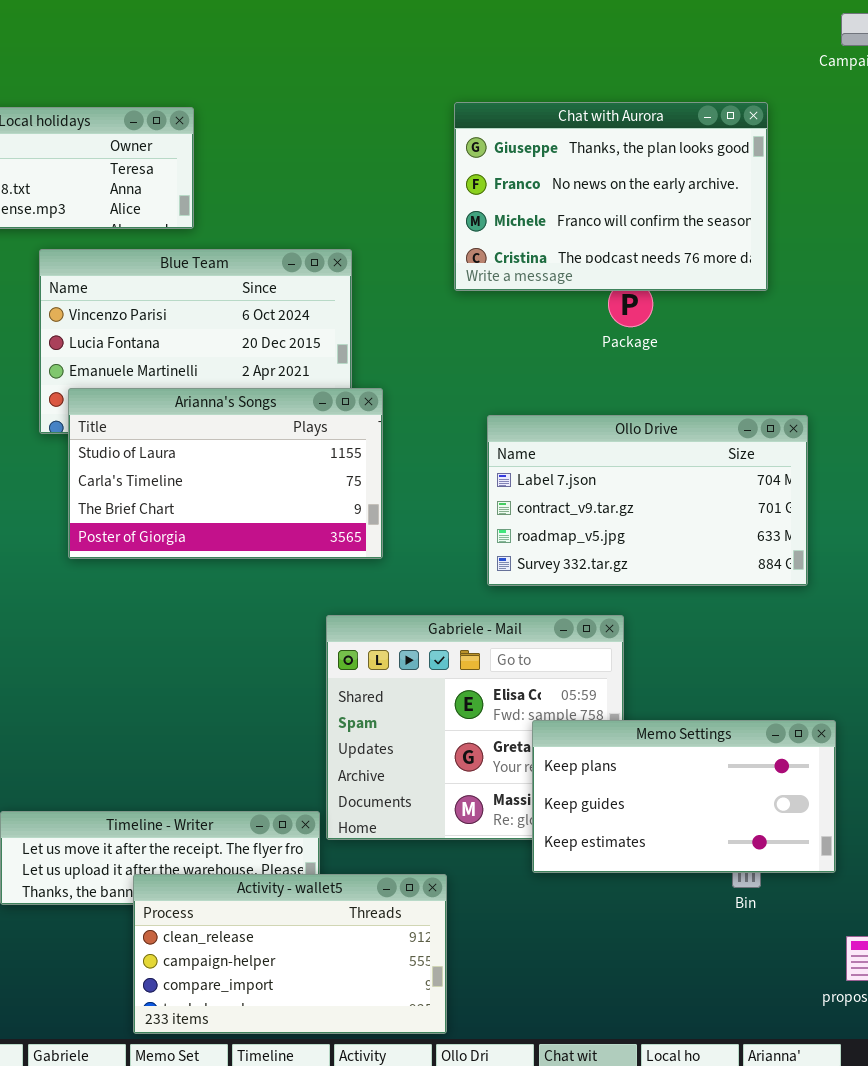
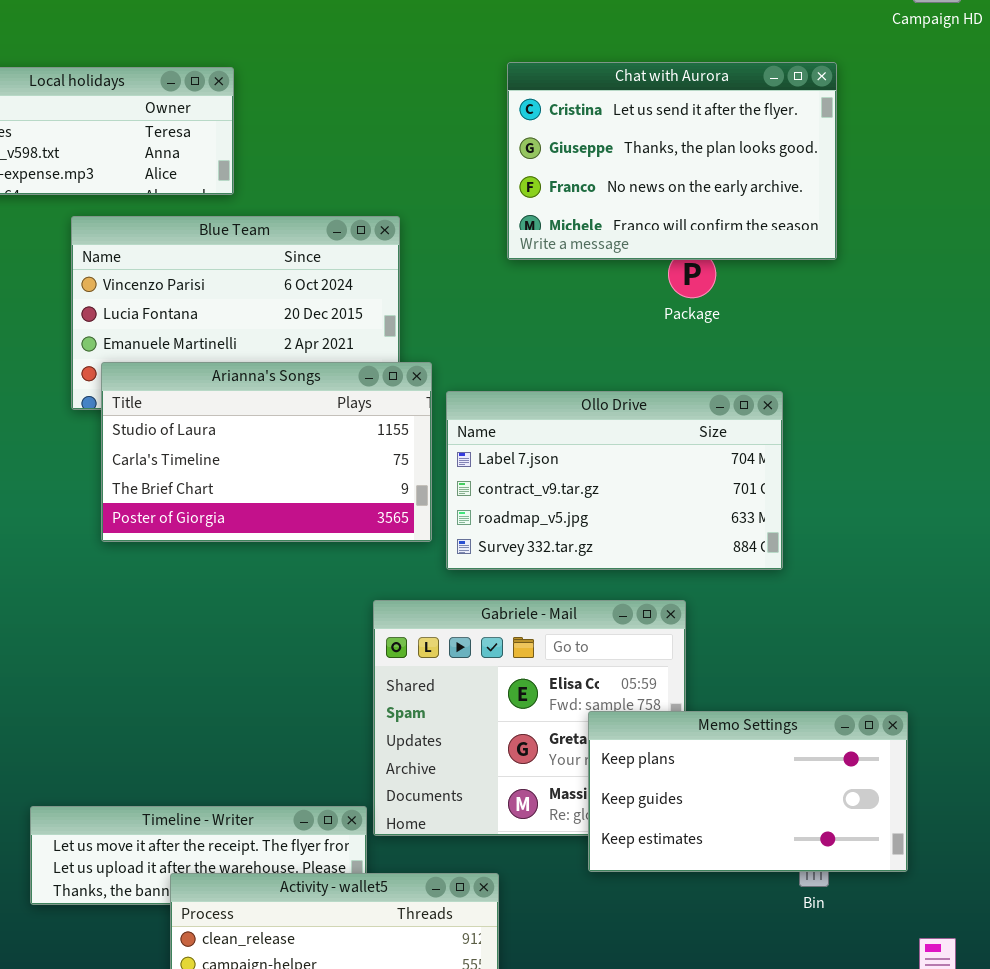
Chat with Aurora: [454,102,768,291] -> [507,62,837,260], scrolled up 1 row
Ollo Drive: [487,415,808,586] -> [446,391,783,570], moved

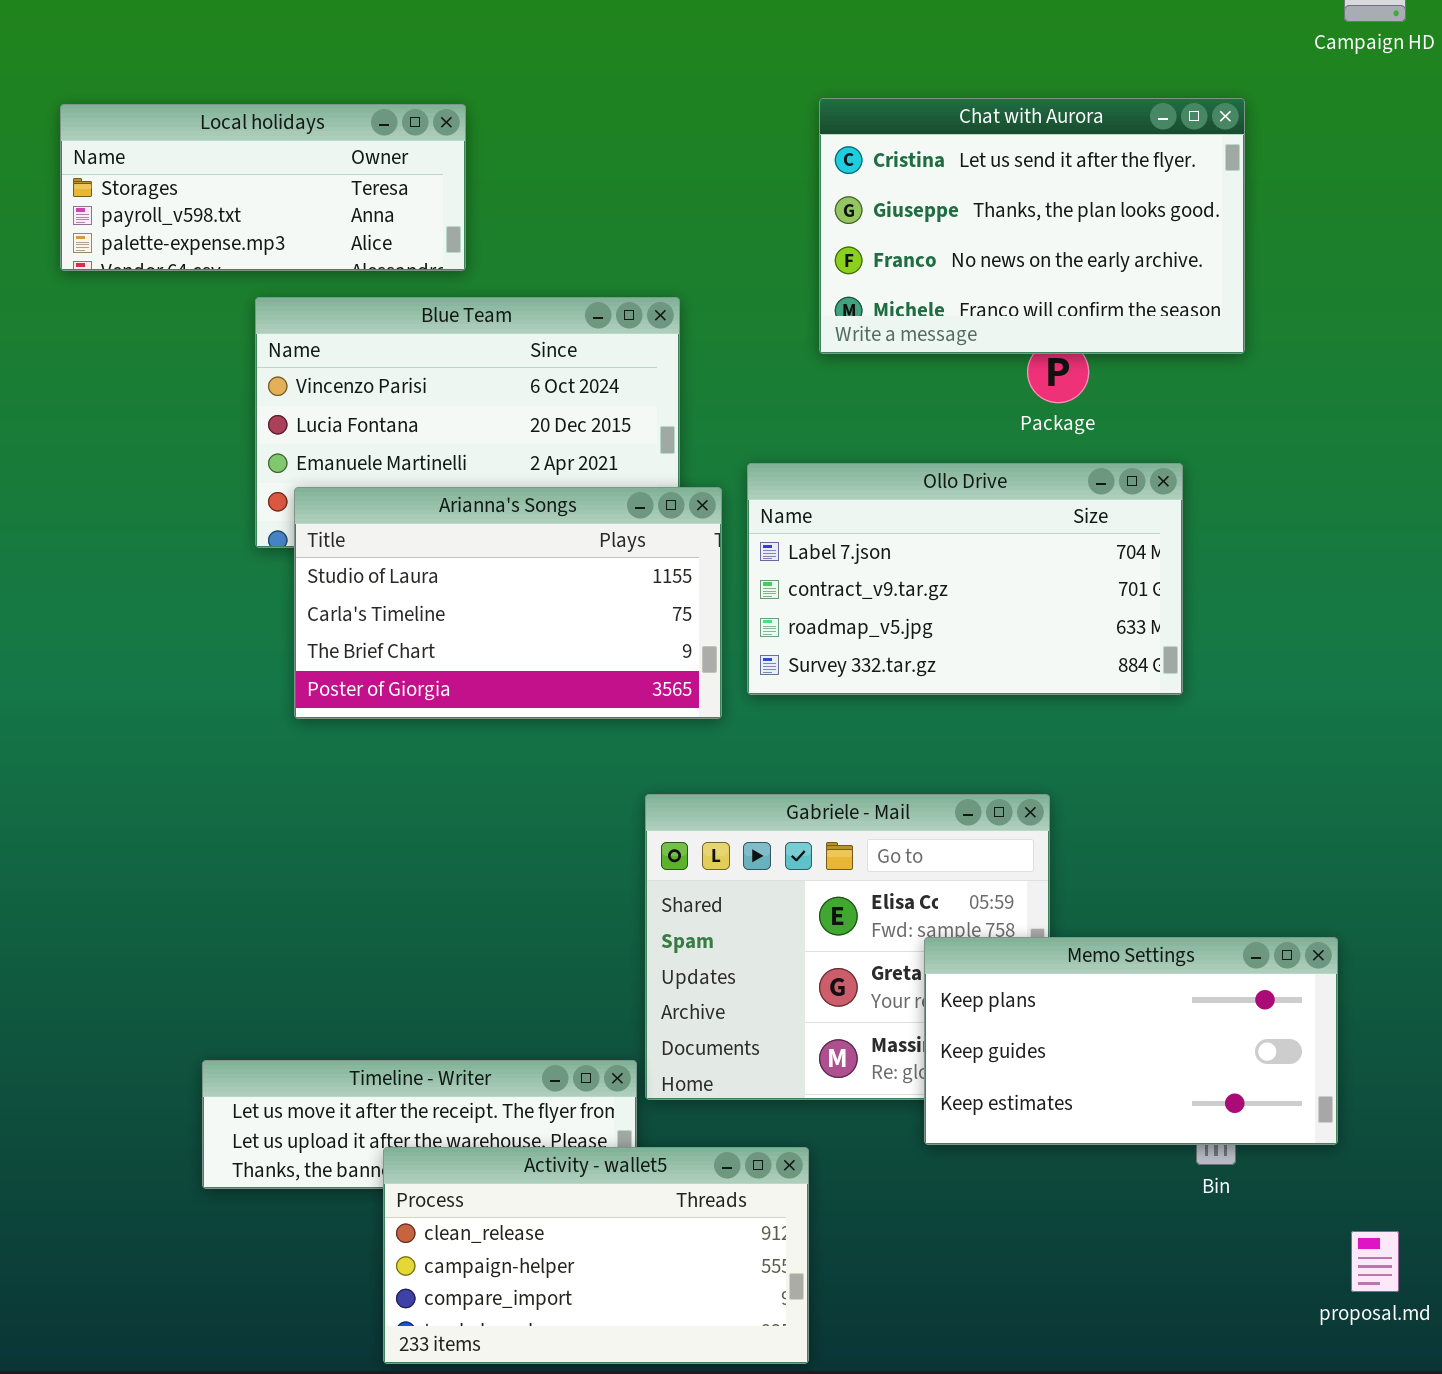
Ollo Drive: [446,391,783,570] -> [747,463,1183,695], moved

